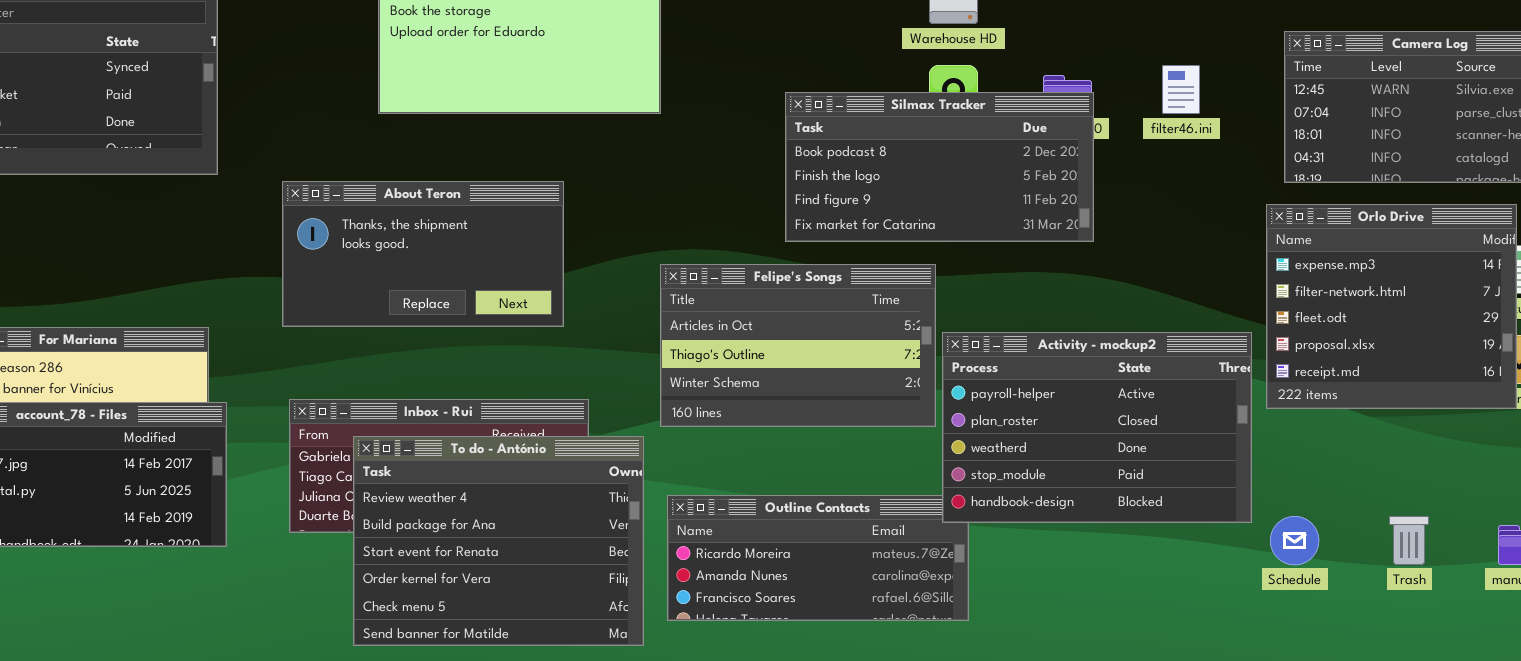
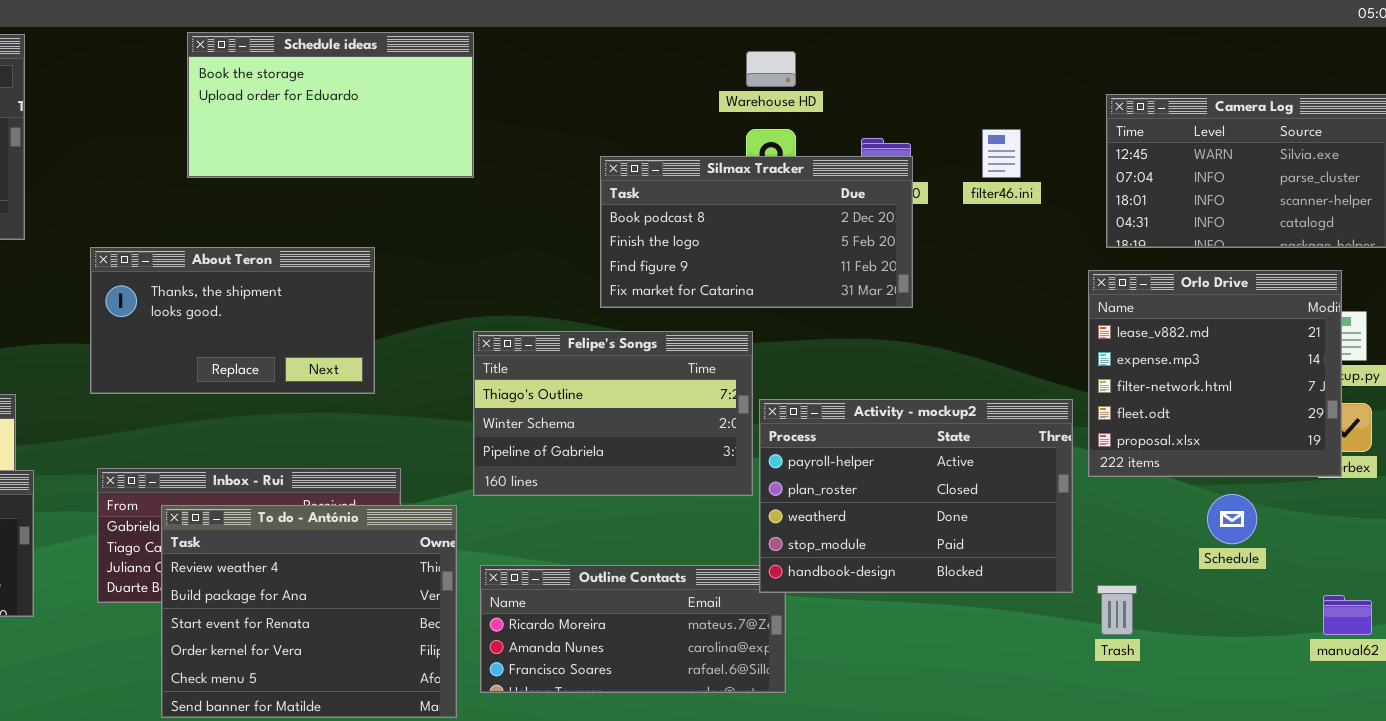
Orlo Drive: [1266,204,1517,409] -> [1088,270,1342,477], scrolled up 1 row
Felipe's Songs: [660,264,936,427] -> [473,331,753,496], scrolled down 1 row
Schedule: [1270,516,1319,565] -> [1207,494,1257,544], moved
Trash: [1389,516,1429,565] -> [1097,585,1137,635], moved

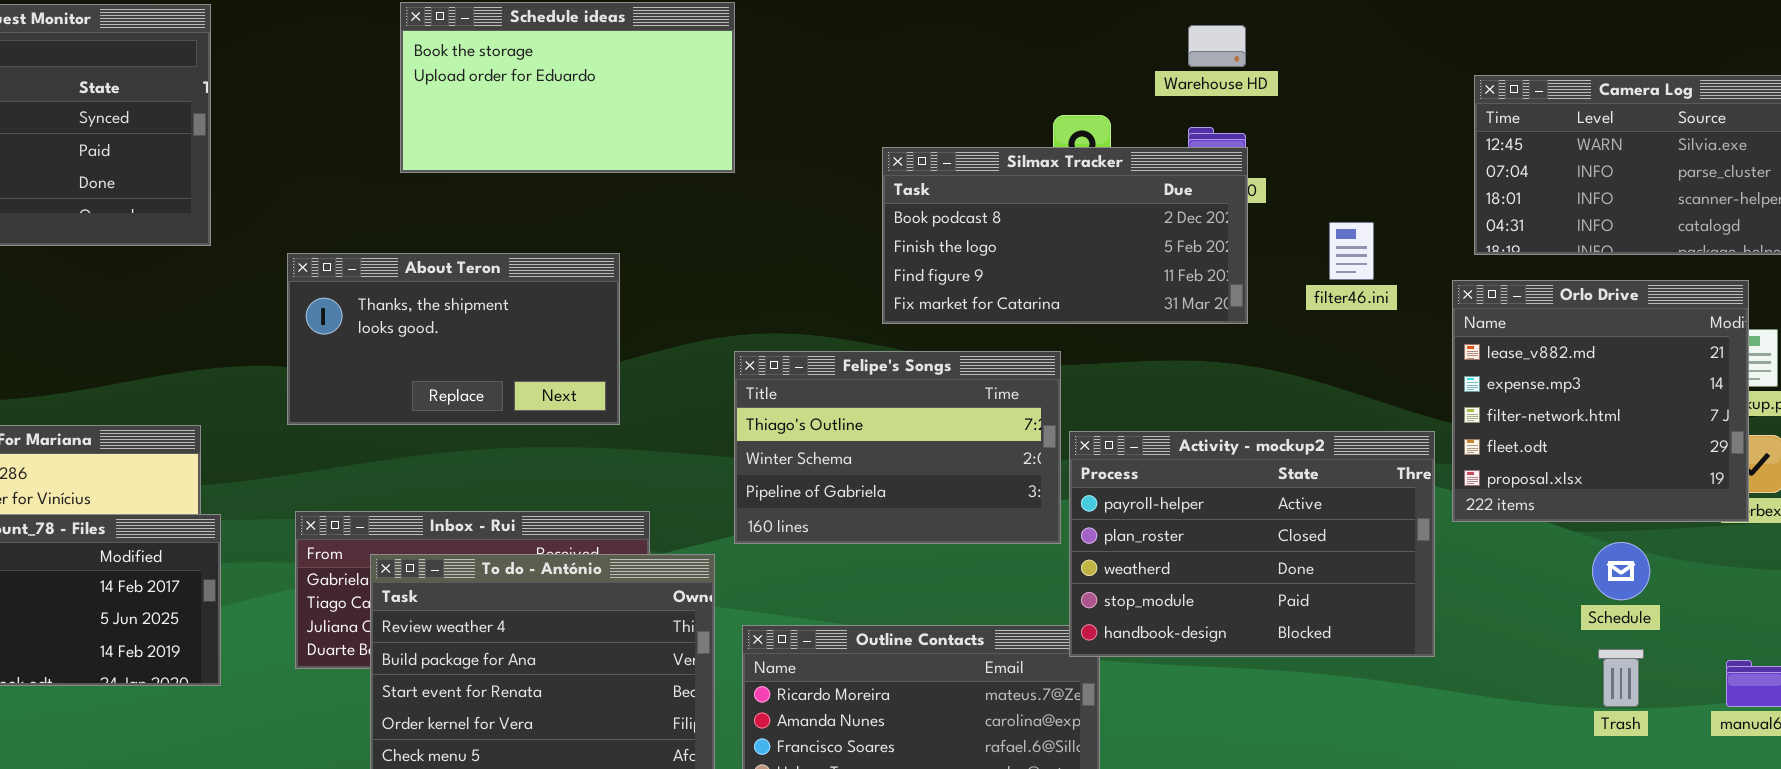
Warehouse HD: [746,51,796,87] -> [1188,25,1246,67], moved
filter46.ini: [982,129,1021,178] -> [1329,222,1374,280], moved
Trash: [1097,585,1137,635] -> [1598,649,1644,707], moved

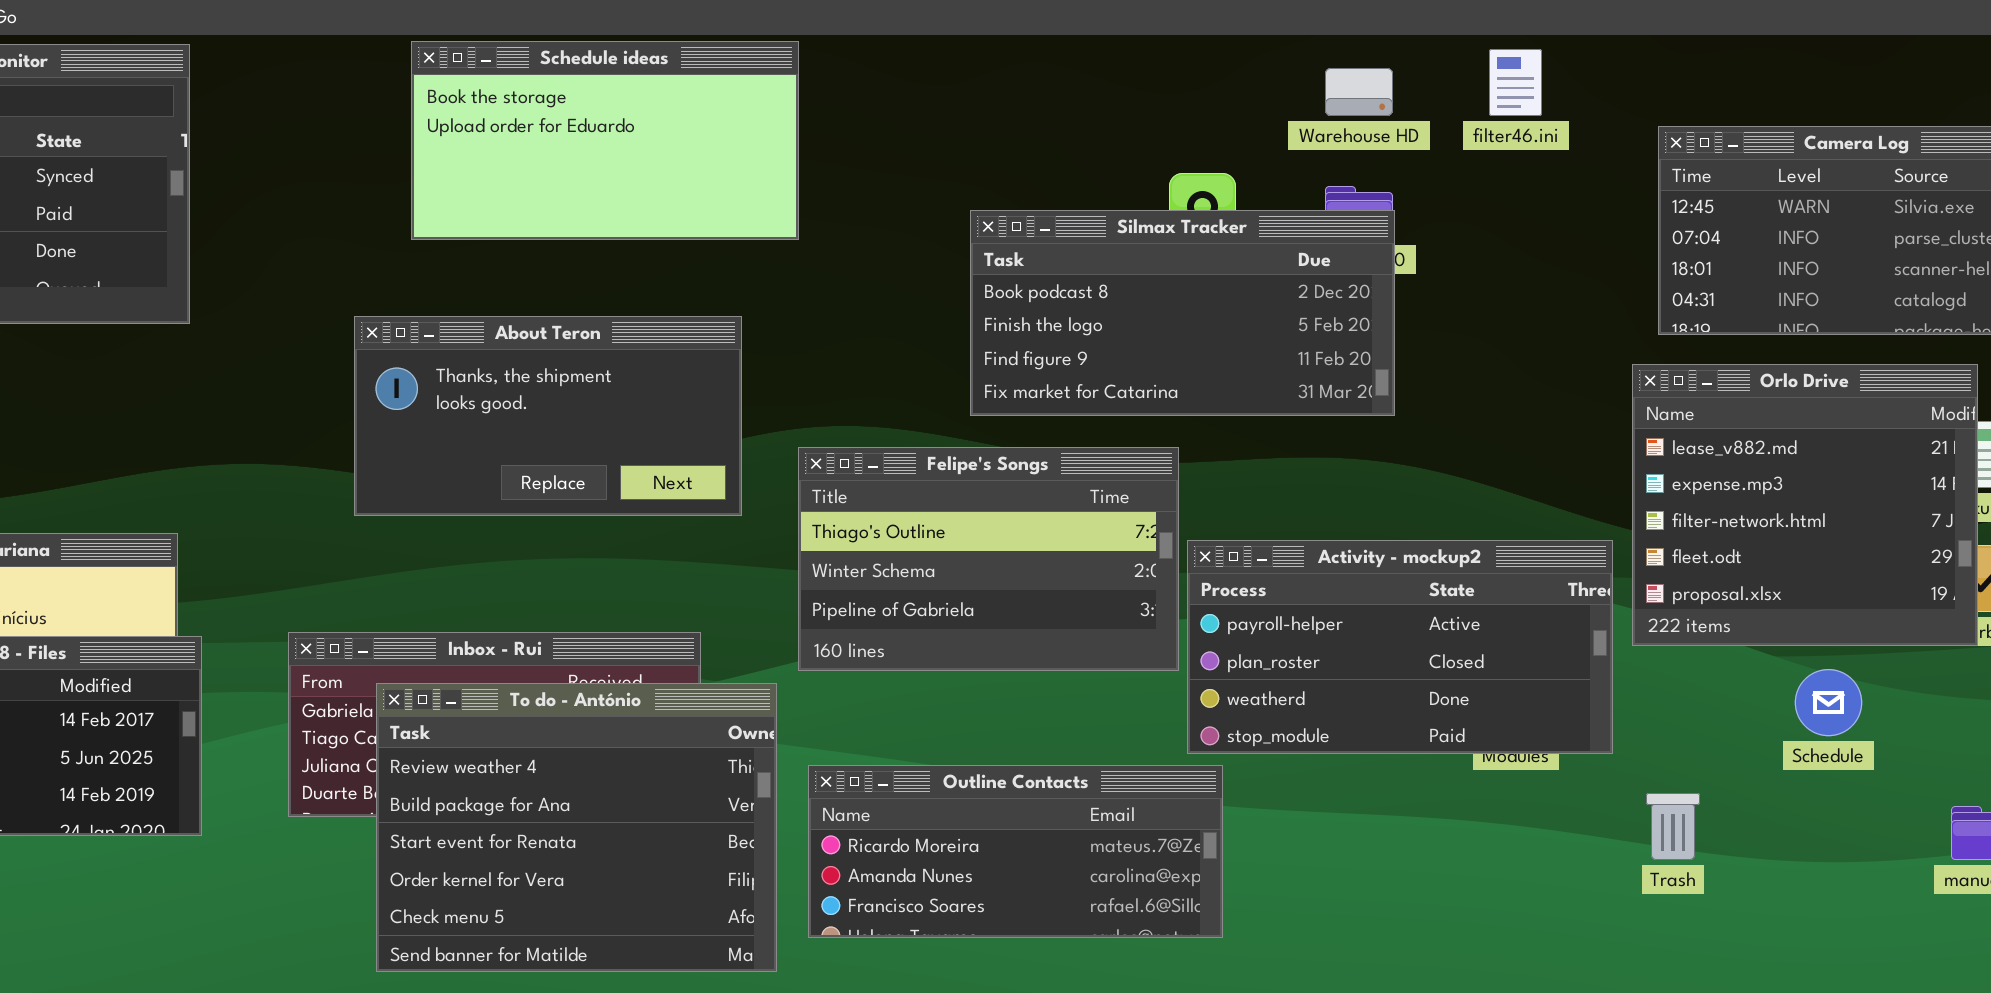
filter46.ini: [1329,222,1374,280] -> [1489,49,1542,116], moved
About Teron: [287,253,620,425] -> [354,316,742,516], moved
Activity - mockup2: [1069,431,1435,657] -> [1187,540,1613,754], resized
Trash: [1598,649,1644,707] -> [1646,793,1700,860], moved

